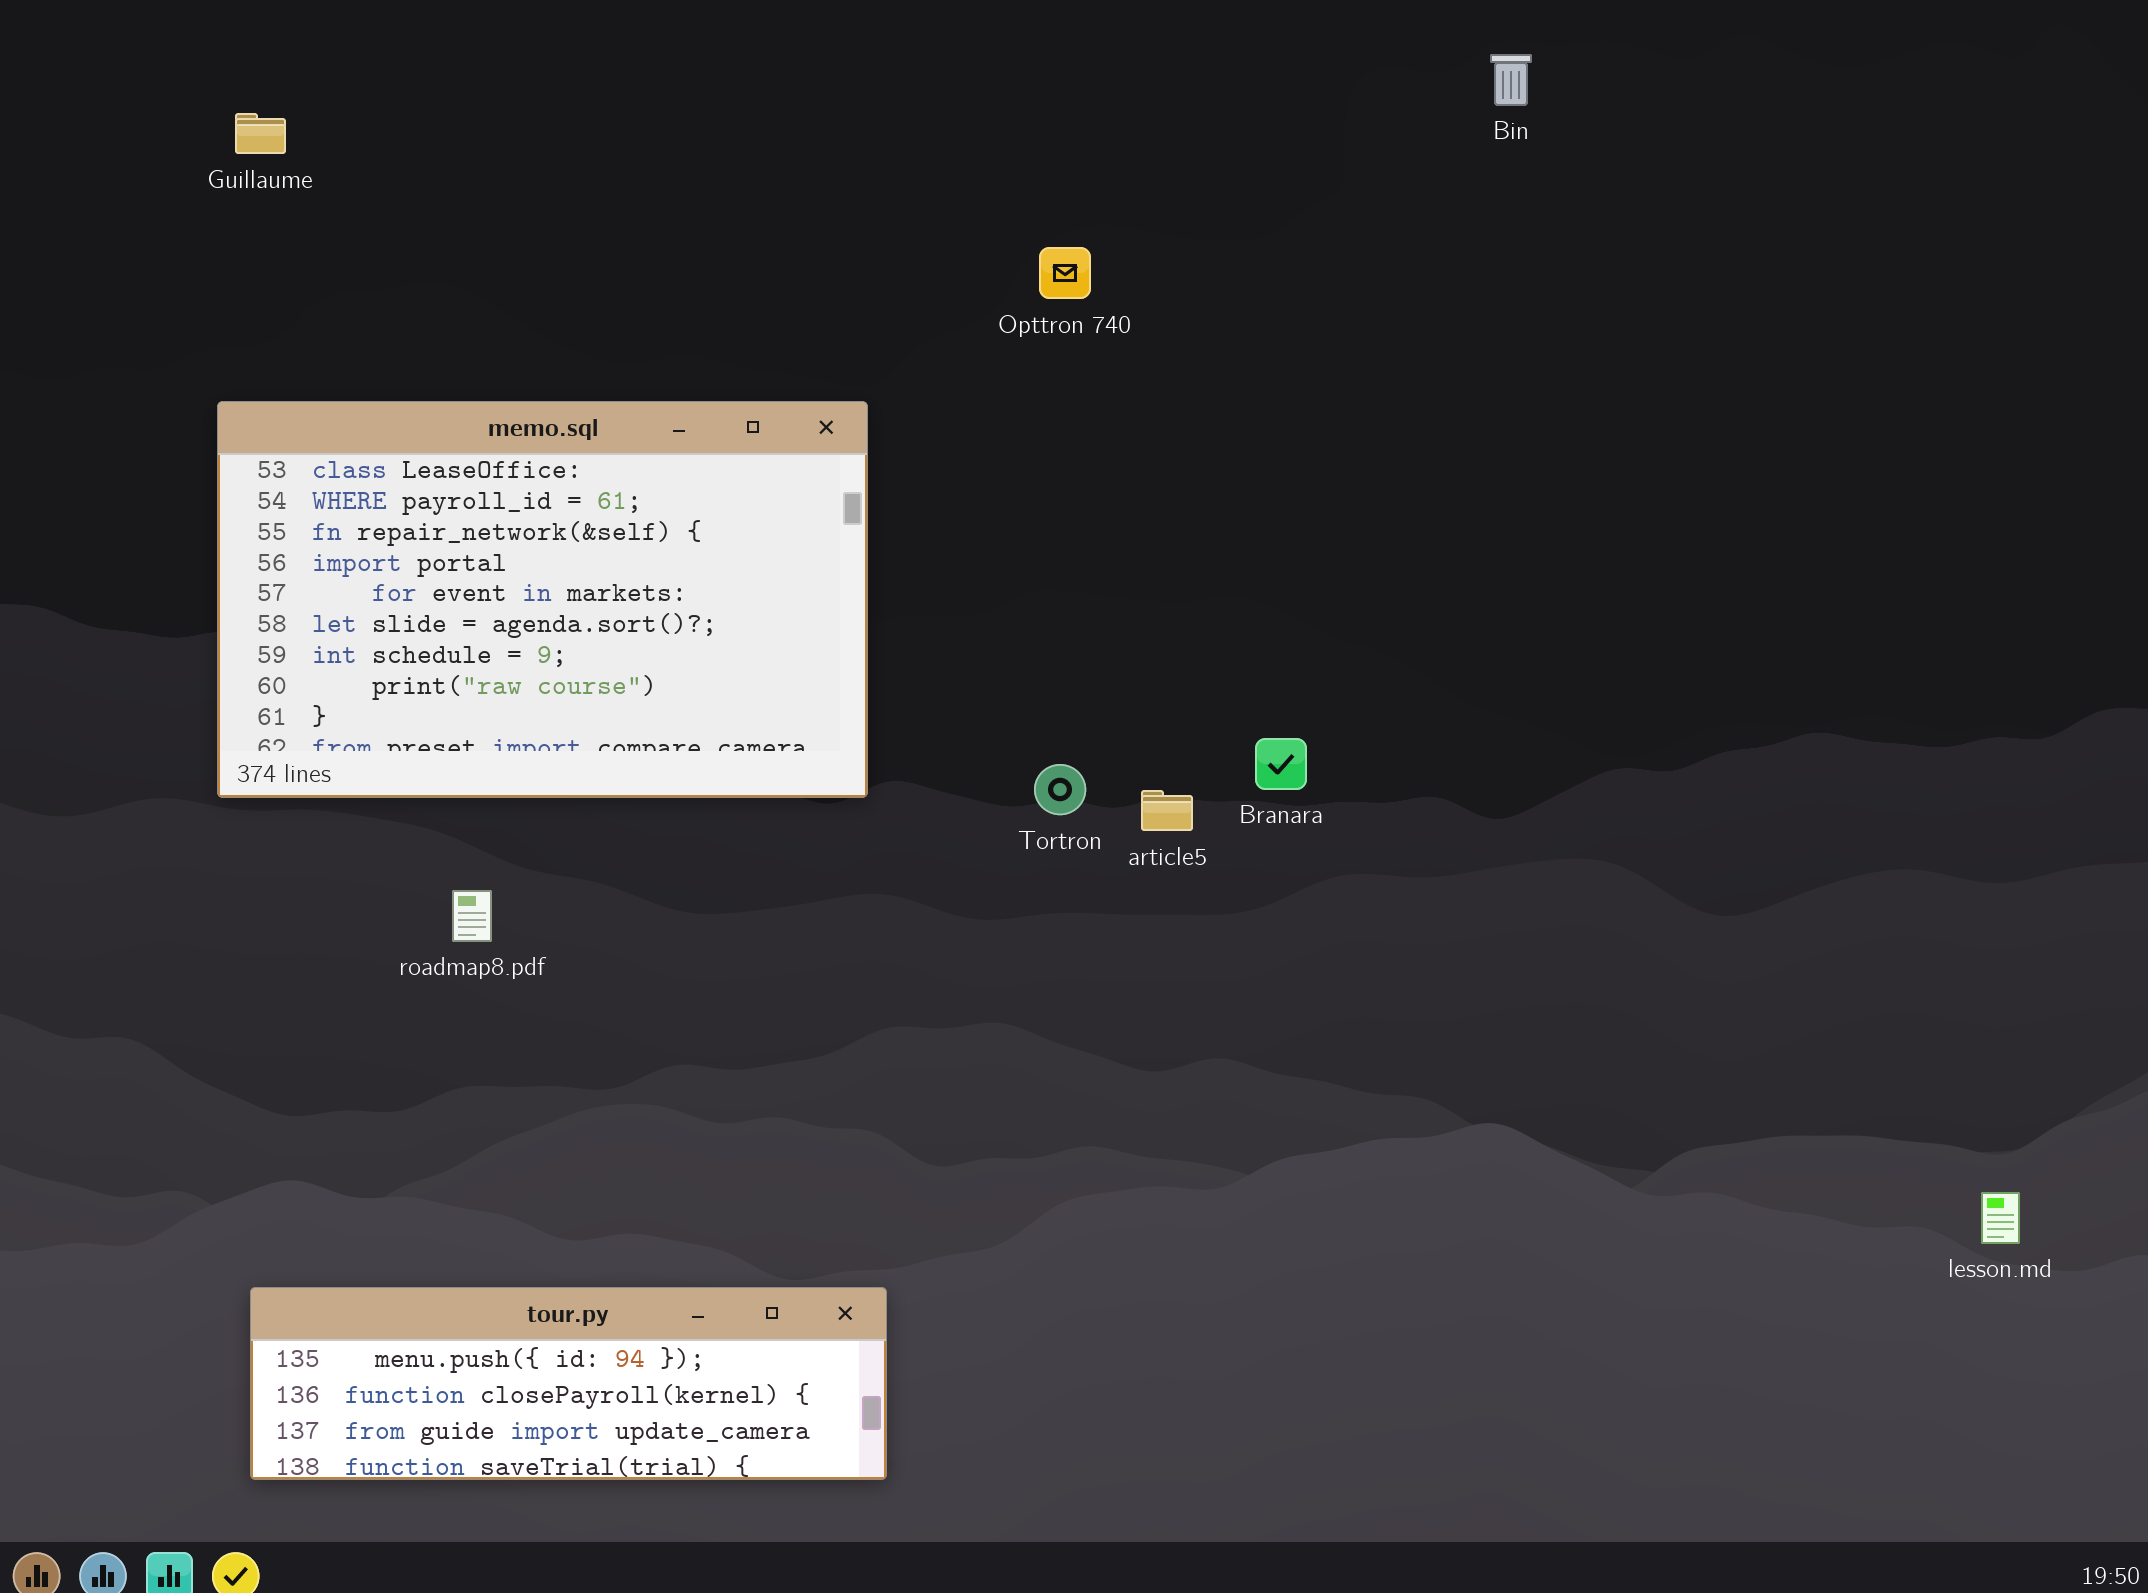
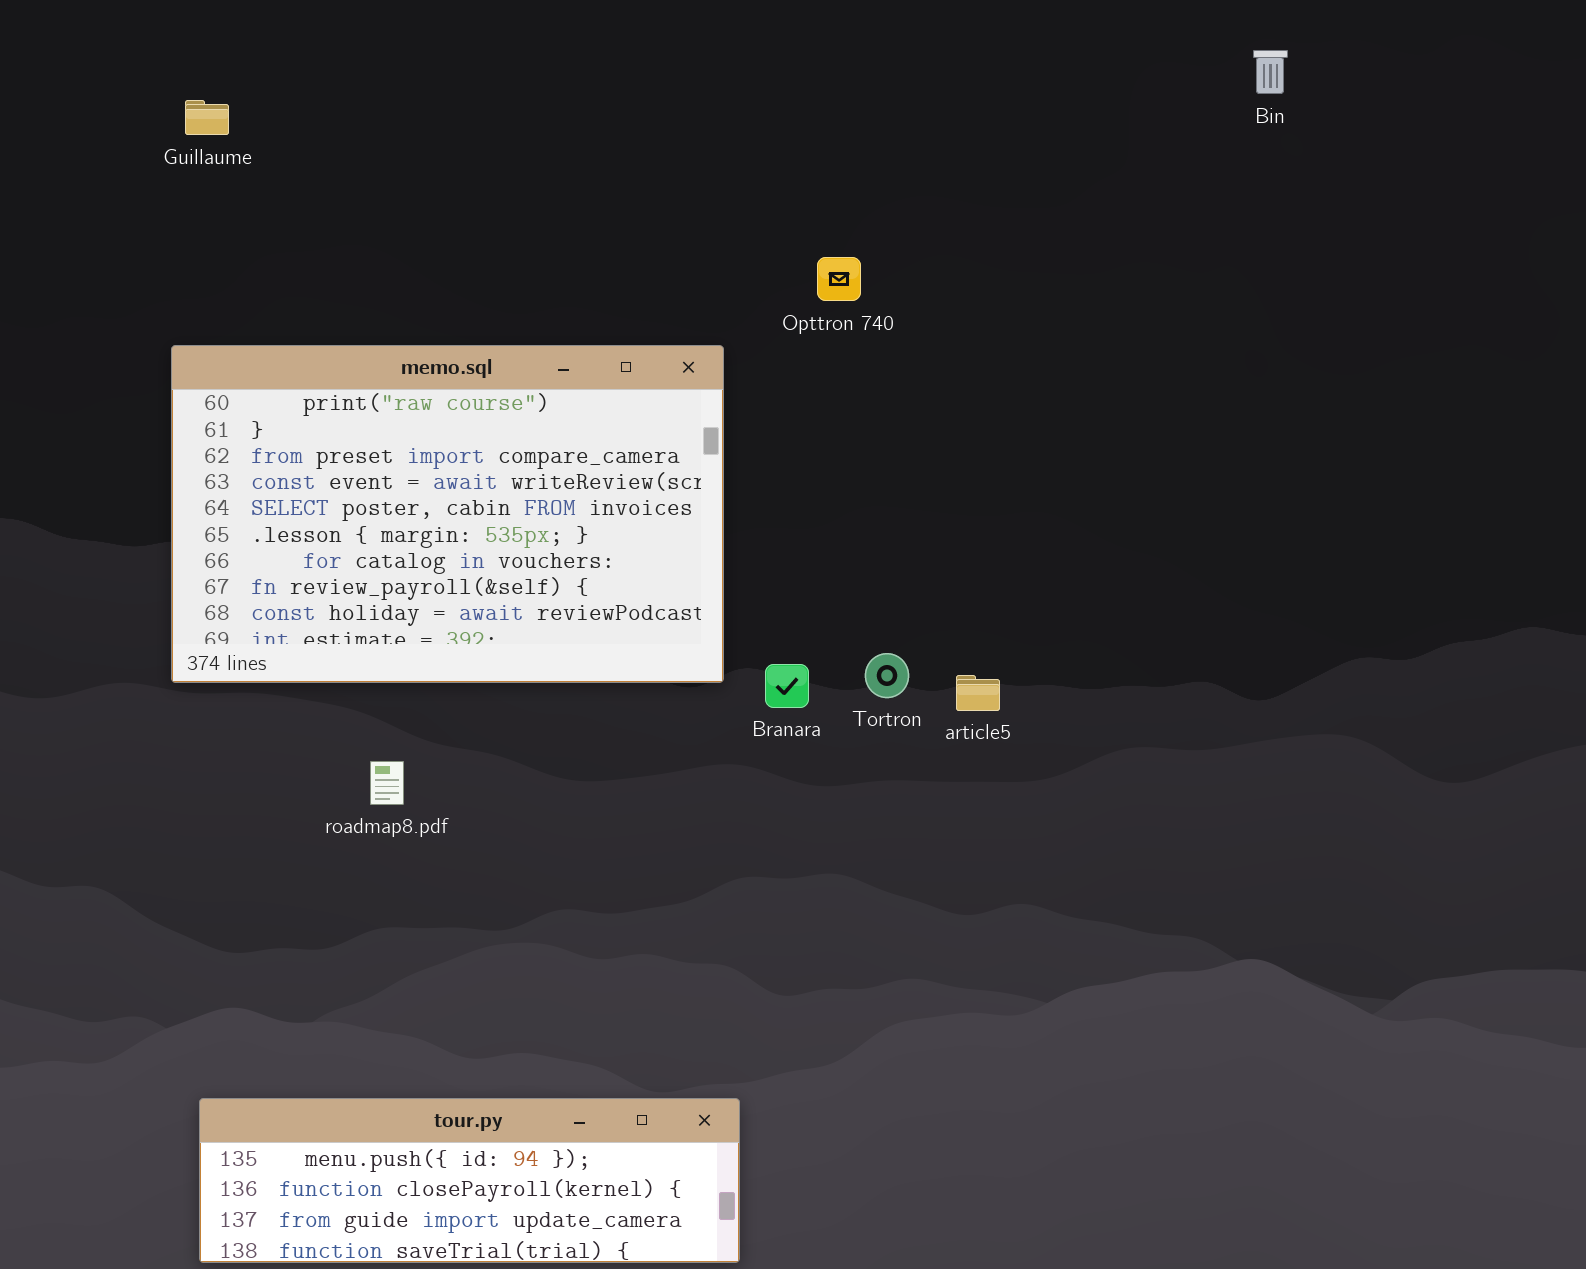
Opttron 740: [1039,247,1091,299] -> [817,257,861,301], moved
memo.sql: [217,401,868,798] -> [171,345,724,683], scrolled down 7 rows
Branara: [1255,738,1307,790] -> [765,664,809,708], moved

